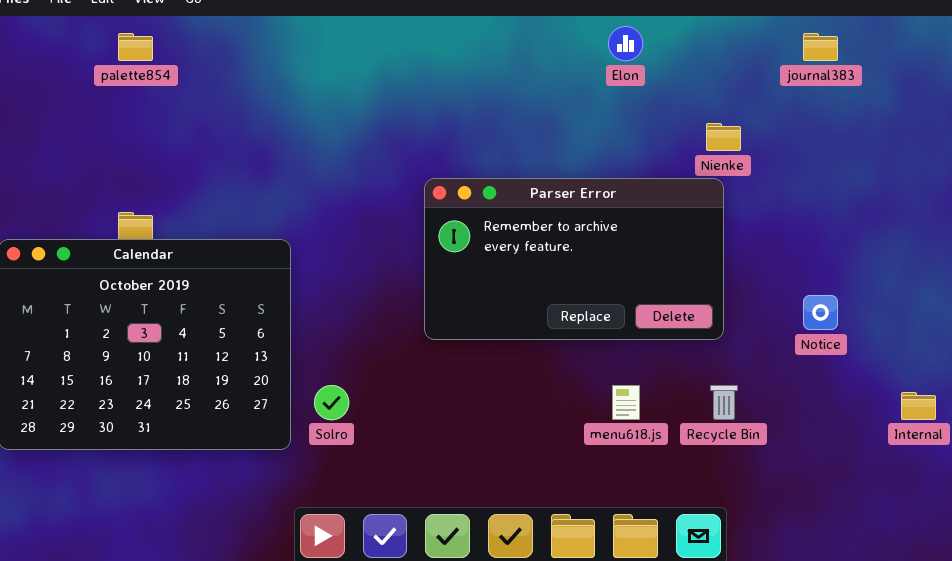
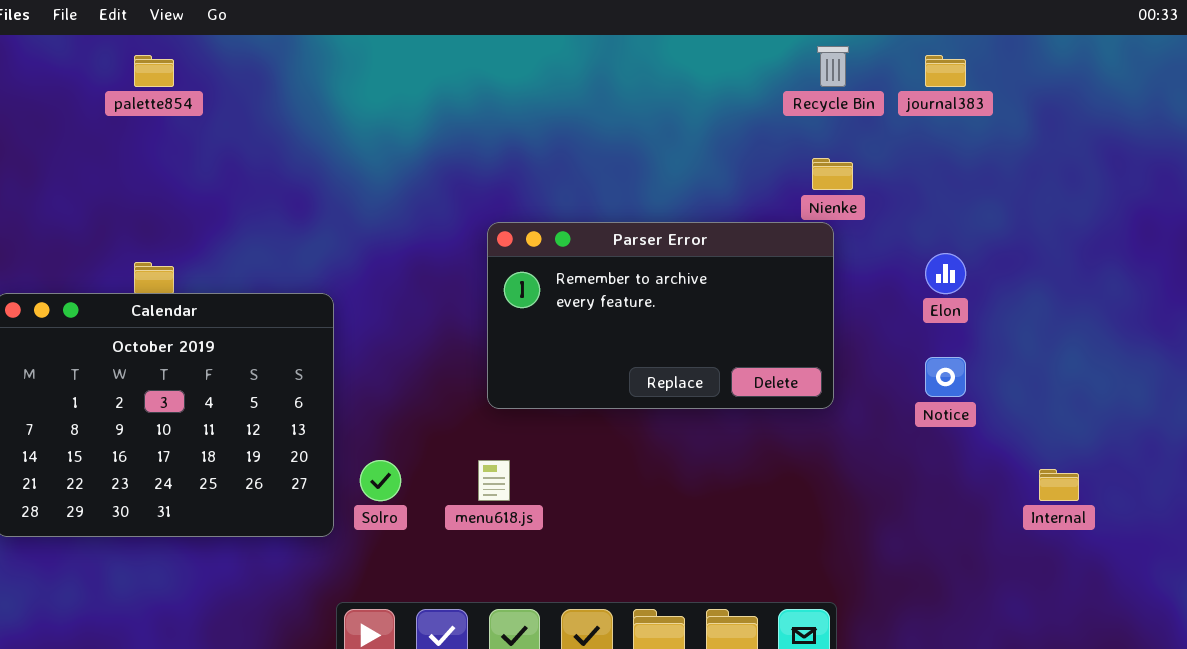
Elon: [608,26,643,61] -> [925,253,966,294], moved
menu618.js: [612,385,640,420] -> [478,460,510,501], moved
Recycle Bin: [710,385,738,420] -> [817,46,849,87], moved

